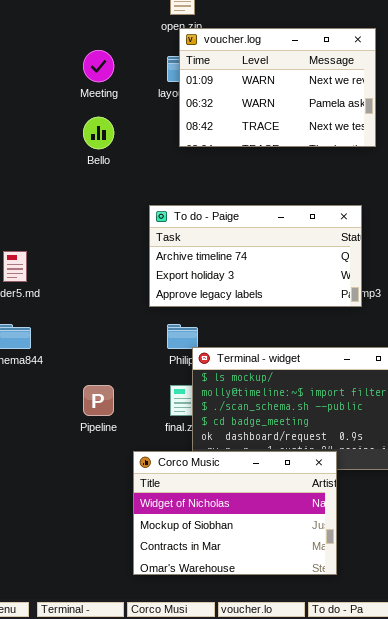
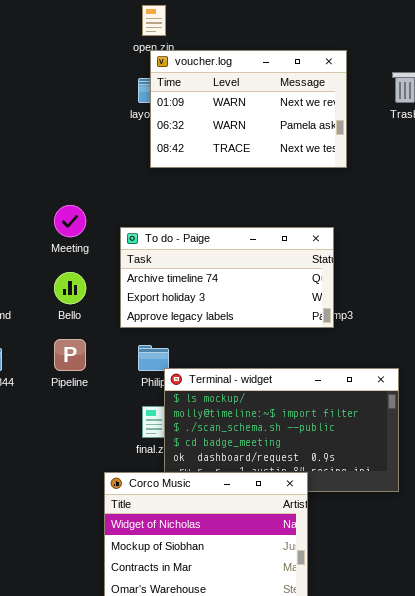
Meeting: [83,50,114,82] -> [54,205,86,237], moved
Bello: [83,117,114,149] -> [54,272,86,304], moved
Pipeline: [83,385,114,416] -> [54,339,86,371], moved

